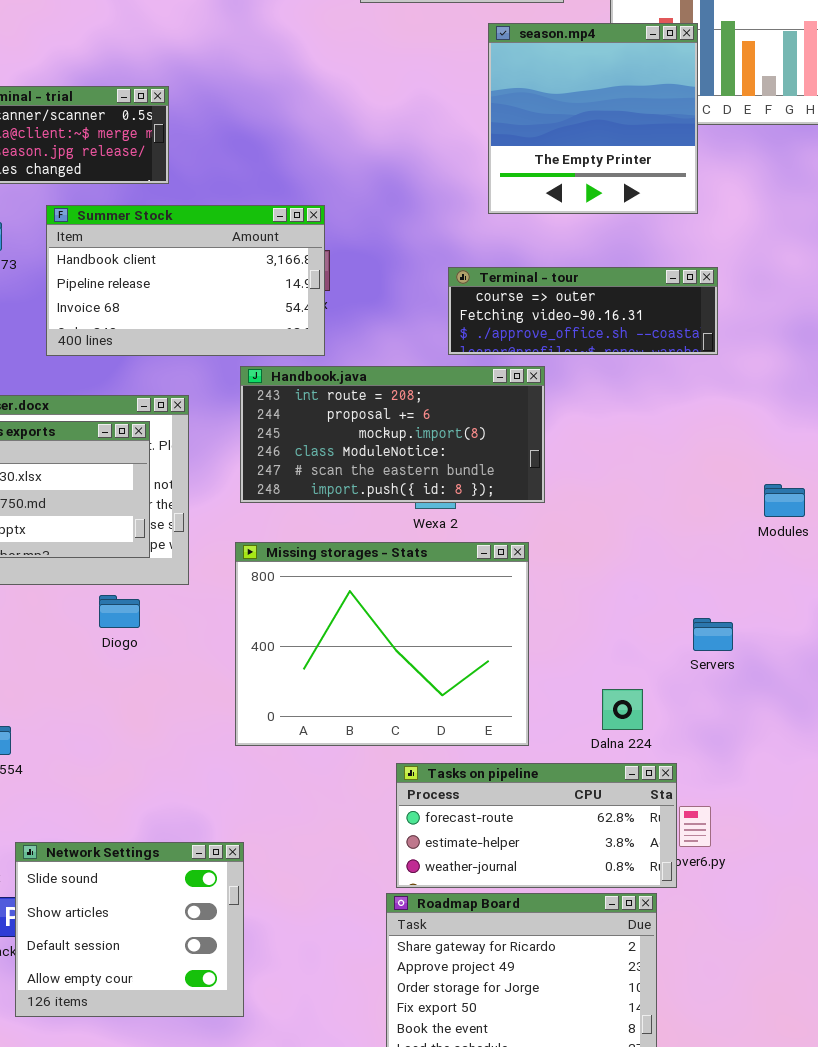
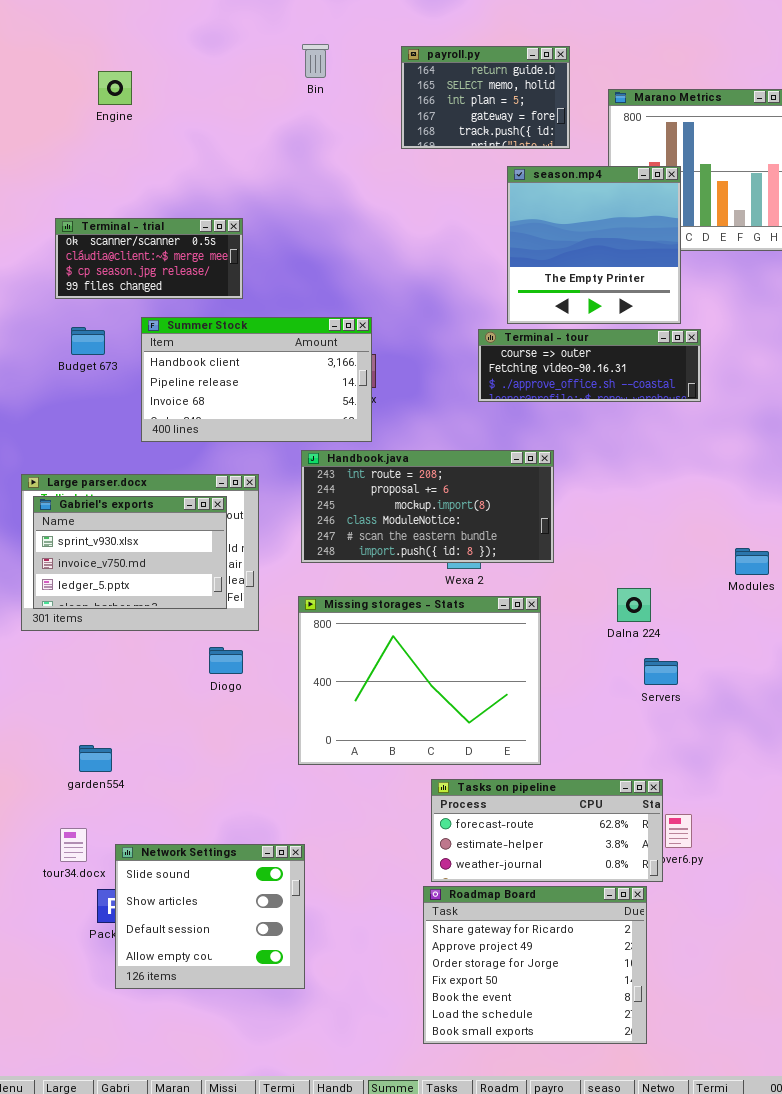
Terminal - tour: [448,267,718,355] -> [478,329,701,402], moved
Diogo: [99,595,140,628] -> [209,647,243,674], moved
Servers: [693,618,733,651] -> [644,658,678,685], moved
Dalna 224: [602,689,643,730] -> [617,588,651,622], moved

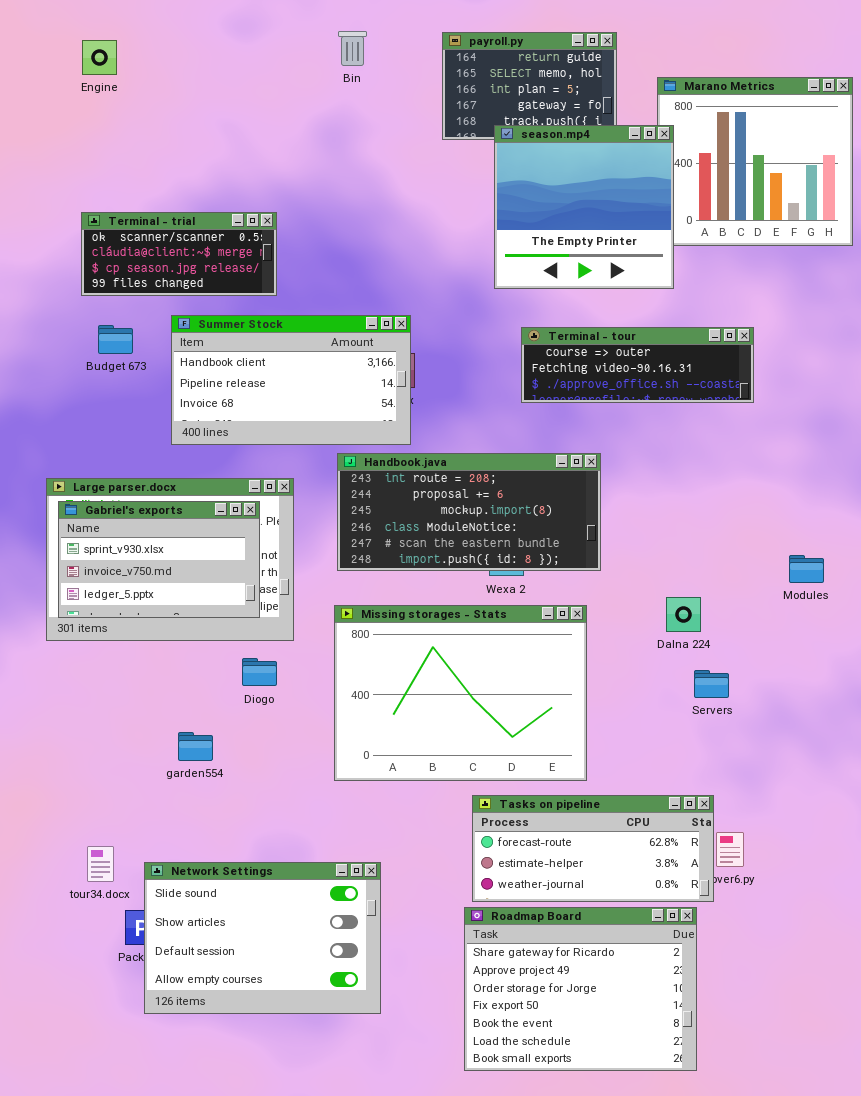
Engine: [98,71,132,105] -> [82,40,117,75], moved
season.mp4: [507,166,681,324] -> [494,125,674,289], moved
garden554: [79,745,112,772] -> [178,732,213,761], moved
Network Settings: [115,844,305,989] -> [144,862,381,1014], resized

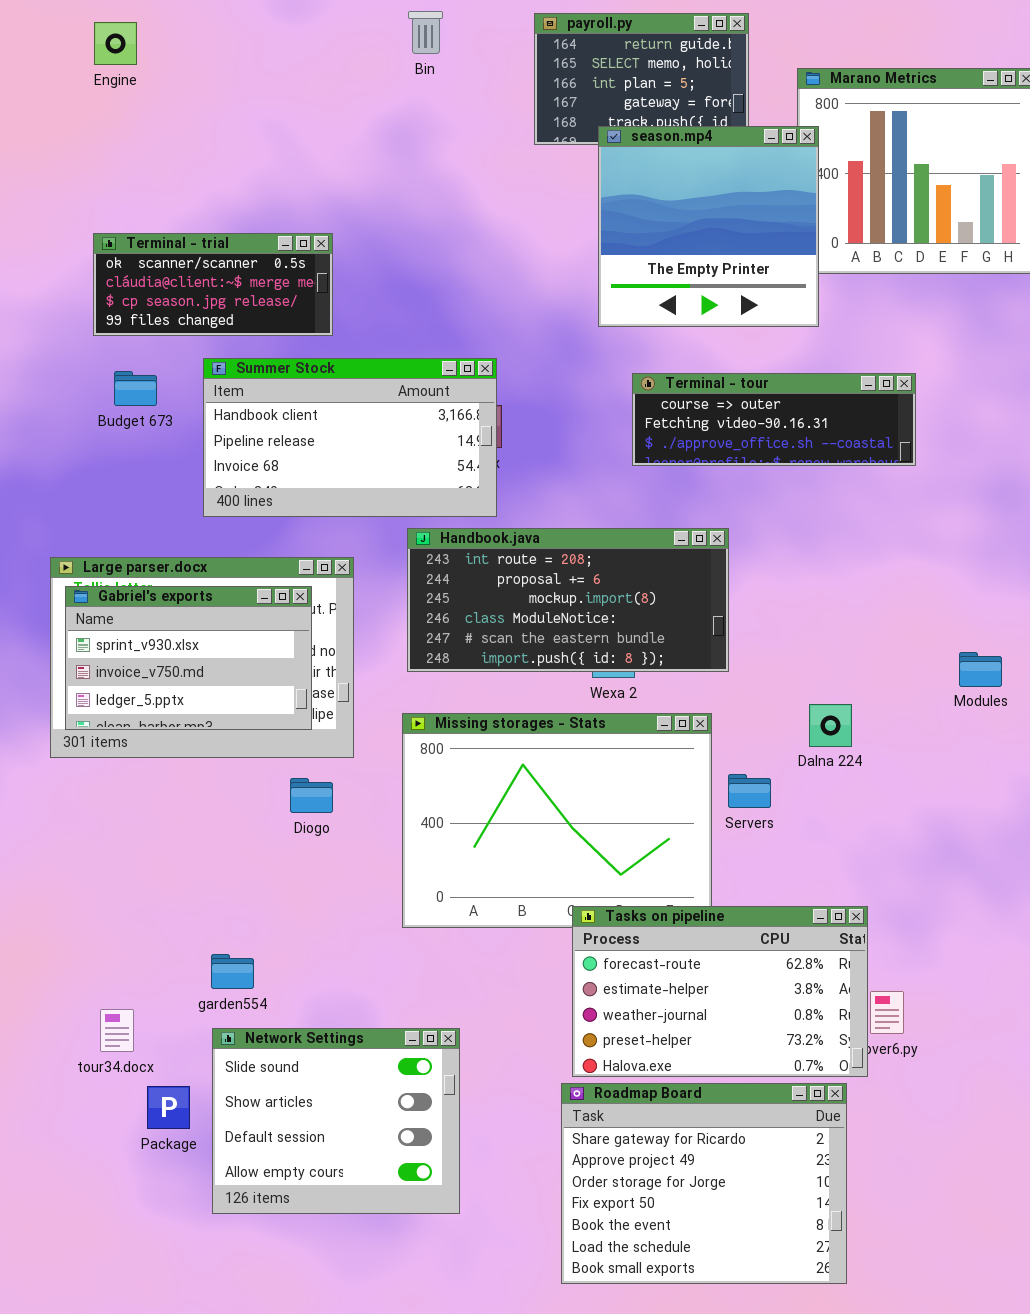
Servers: [694,670,729,698] -> [728,774,771,808], moved
garden554: [178,732,213,761] -> [211,954,254,989], moved
Tasks on pipeline: [472,795,714,902] -> [572,906,868,1077], resized
Network Settings: [144,862,381,1014] -> [212,1028,460,1214], resized

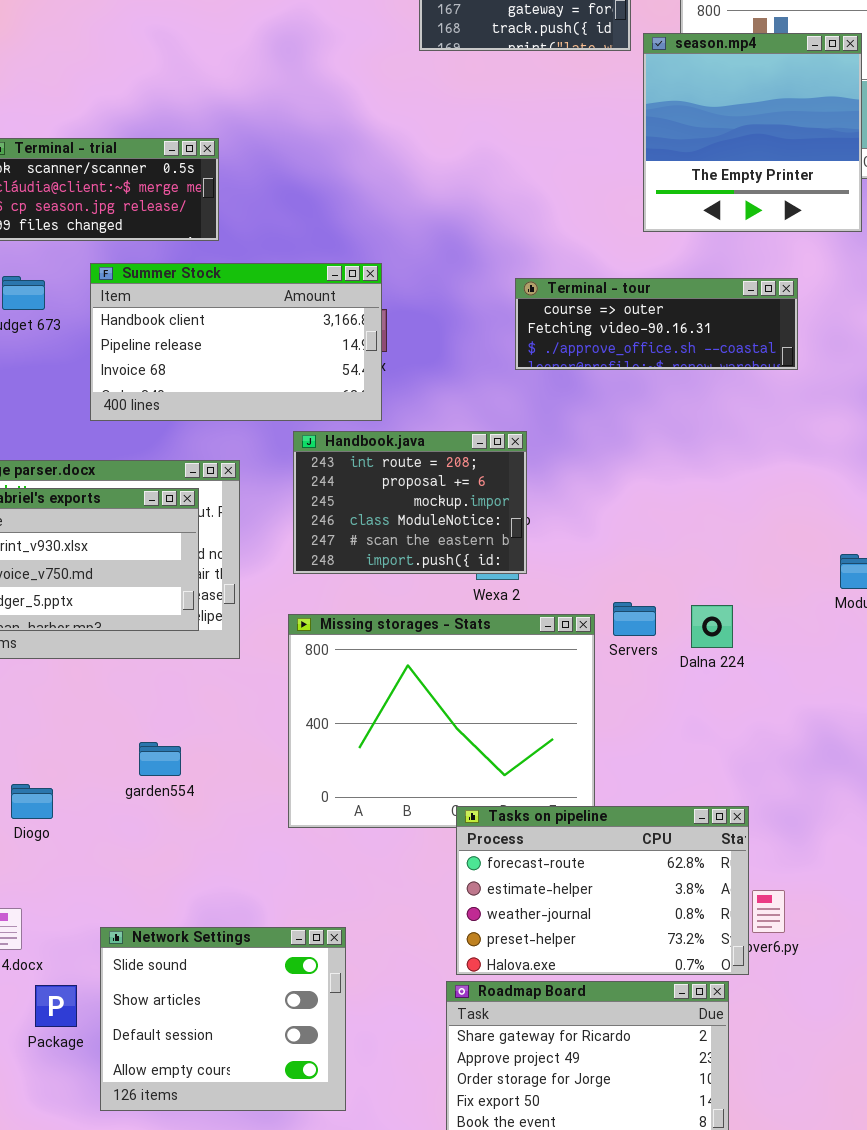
season.mp4: [598,126,819,327] -> [643,33,862,232], moved
Handbook.java: [407,528,729,672] -> [293,431,527,574], resized
Servers: [728,774,771,808] -> [613,602,656,636], moved
Diogo: [290,778,333,813] -> [11,784,53,819], moved
garden554: [211,954,254,989] -> [139,742,181,776], moved

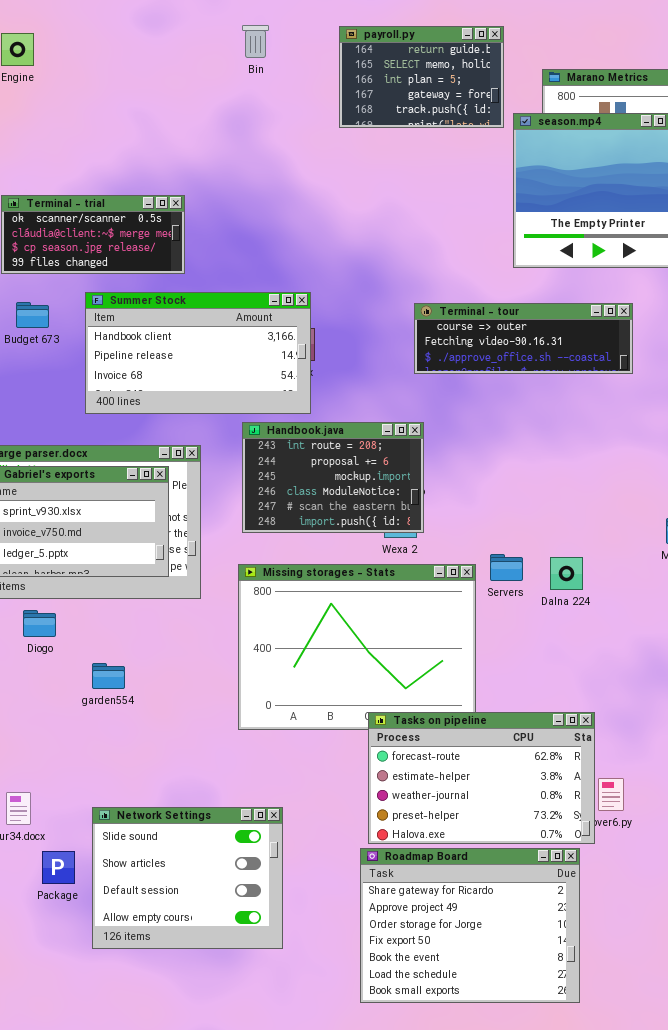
garden554: [139,742,181,776] -> [92,663,125,689], moved
Diogo: [11,784,53,819] -> [23,610,56,637], moved

